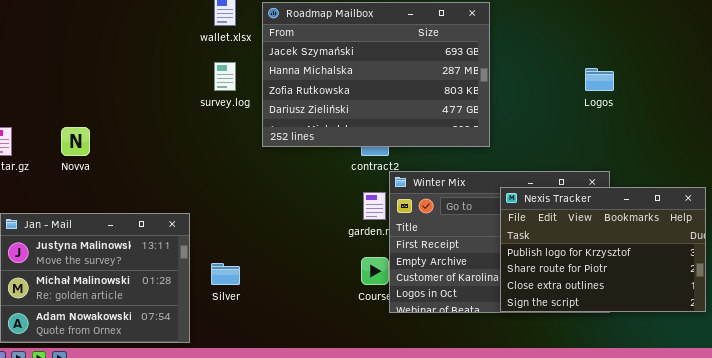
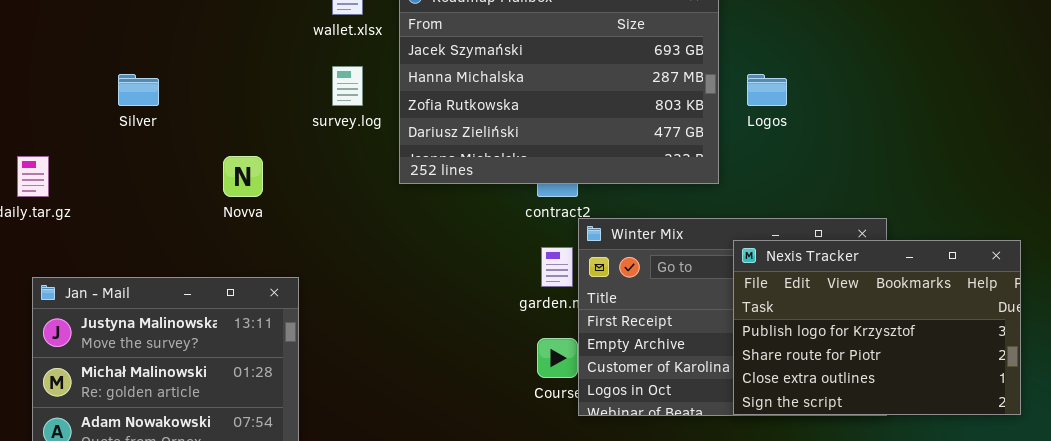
Logos: [585,68,614,91] -> [747,74,787,106], moved
Novva: [61,127,90,156] -> [223,156,263,197], moved
Silver: [211,263,240,285] -> [118,74,159,106], moved

